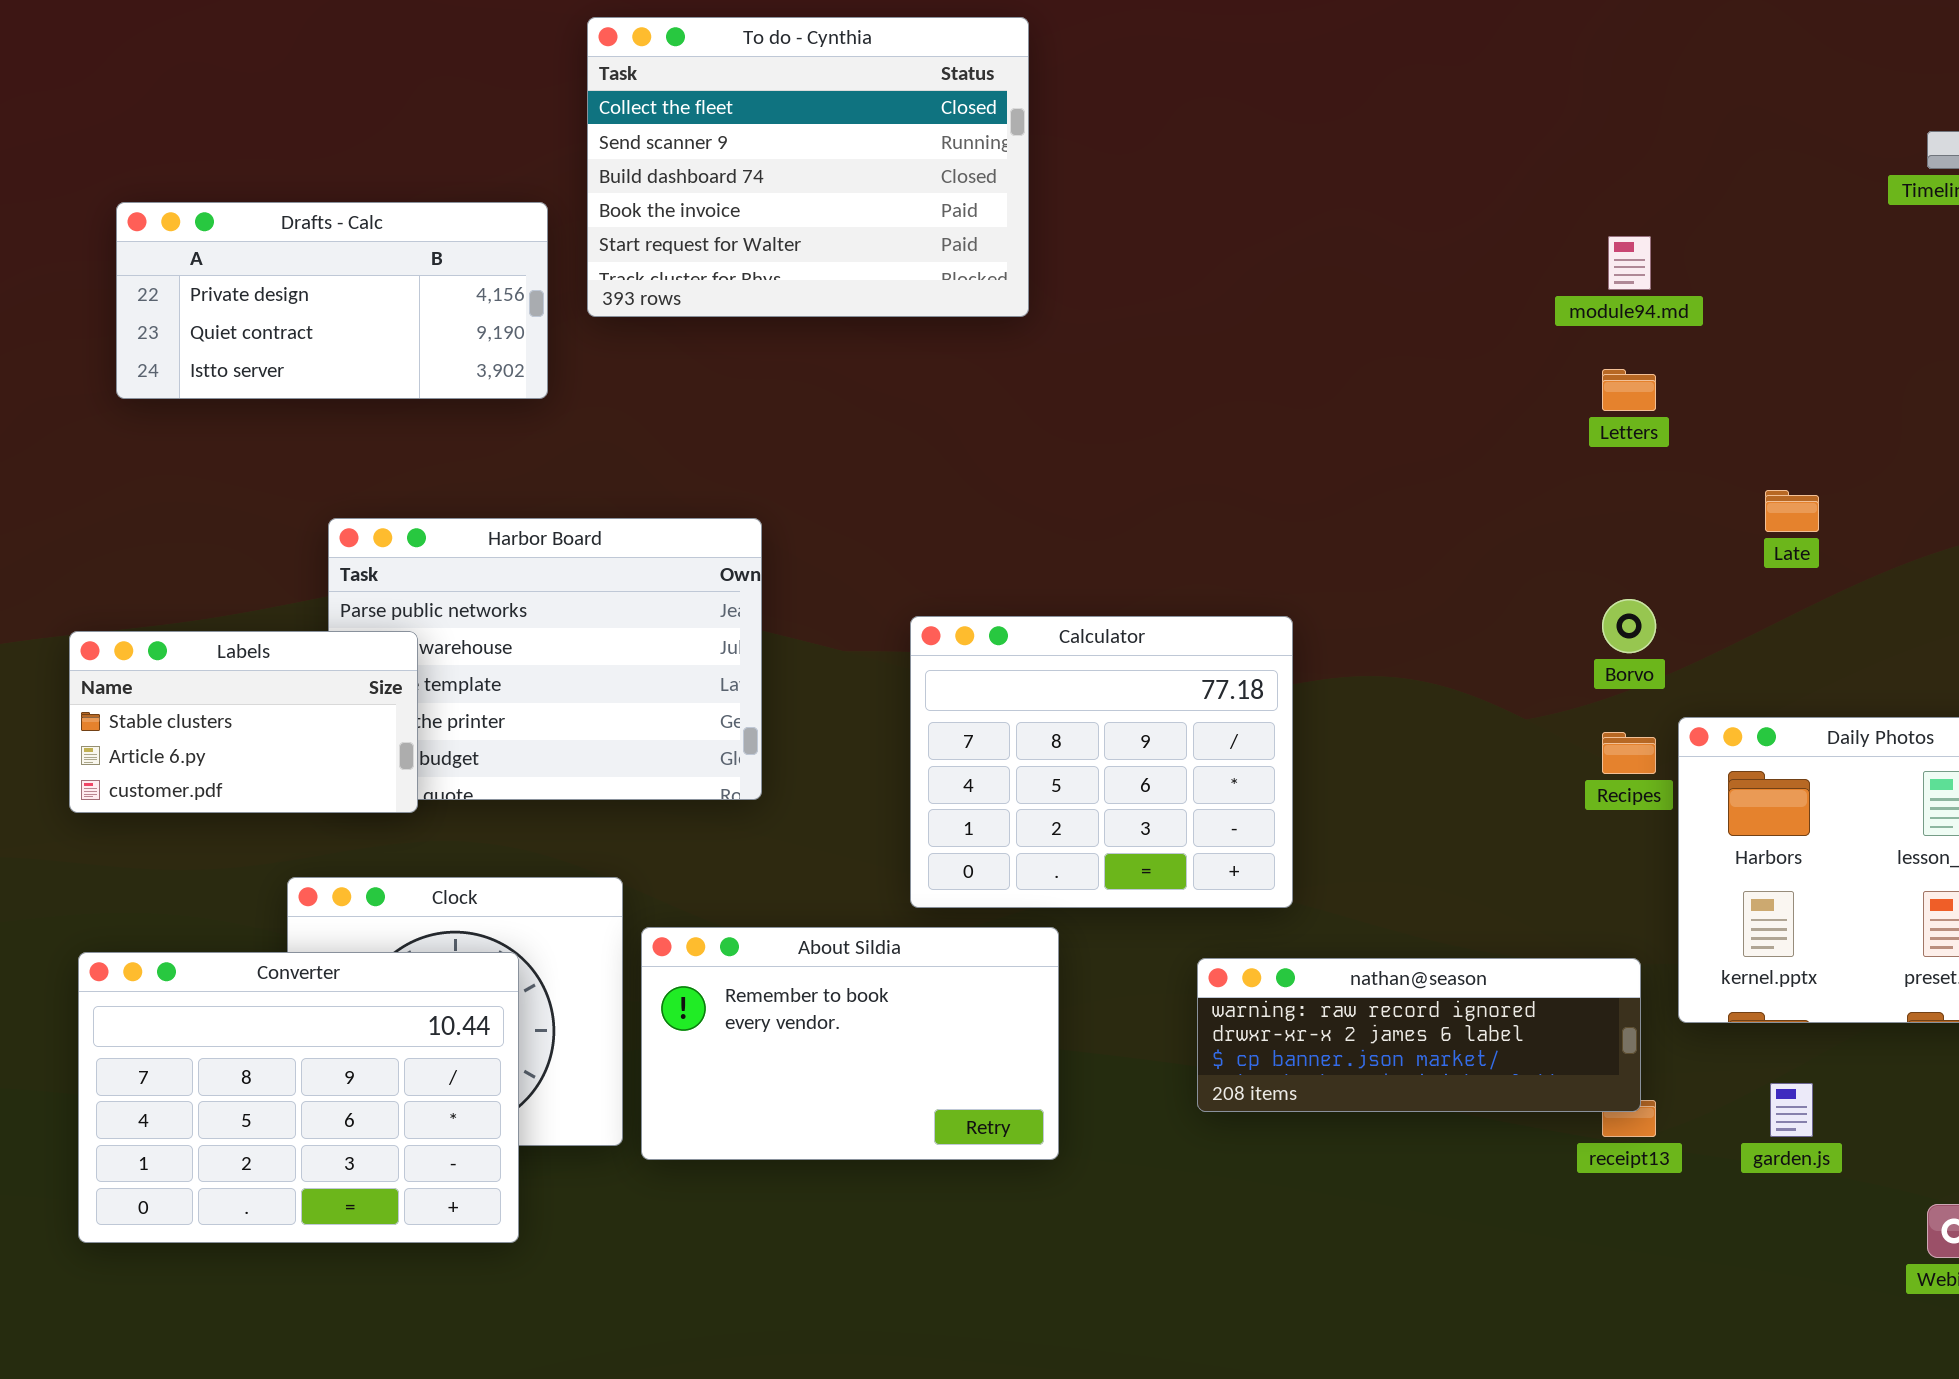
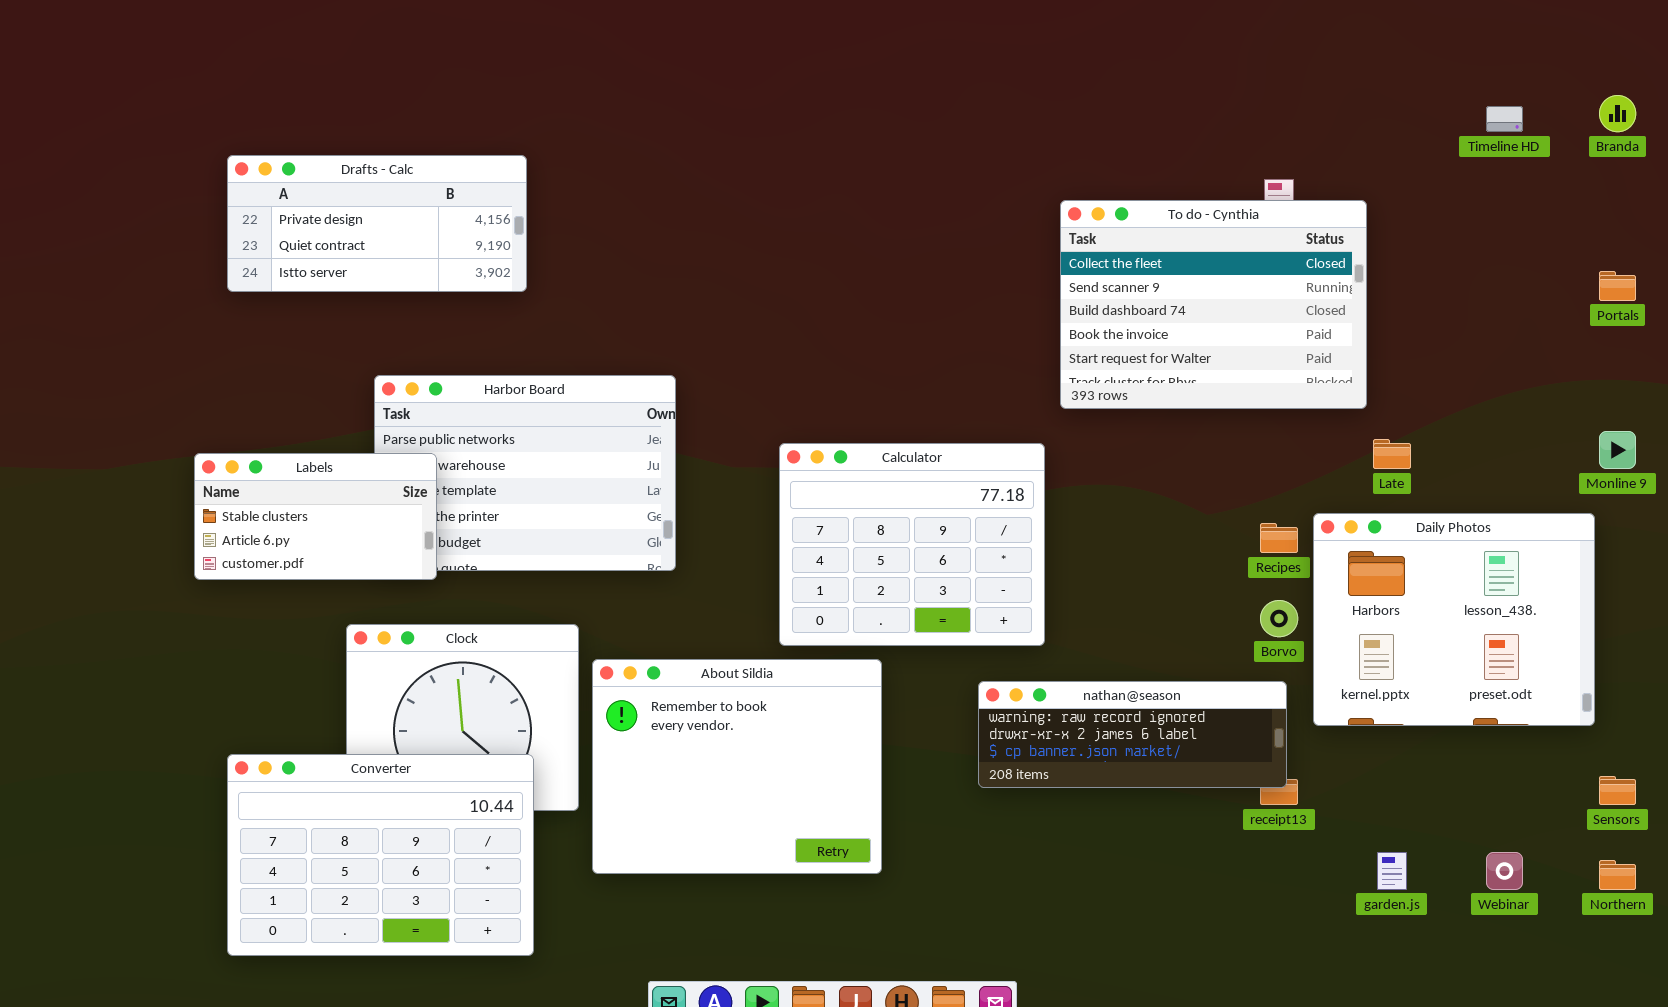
To do - Cynthia: [587,17,1029,317] -> [1060,200,1367,409], moved
Late: [1765,490,1819,532] -> [1373,439,1411,469], moved
Borvo: [1602,599,1656,653] -> [1260,600,1298,637], moved
About Sildia: [641,927,1059,1160] -> [592,659,882,874], resized
Converter: [78,952,519,1243] -> [227,754,534,956], moved
garden.js: [1770,1083,1813,1137] -> [1377,852,1407,890], moved

